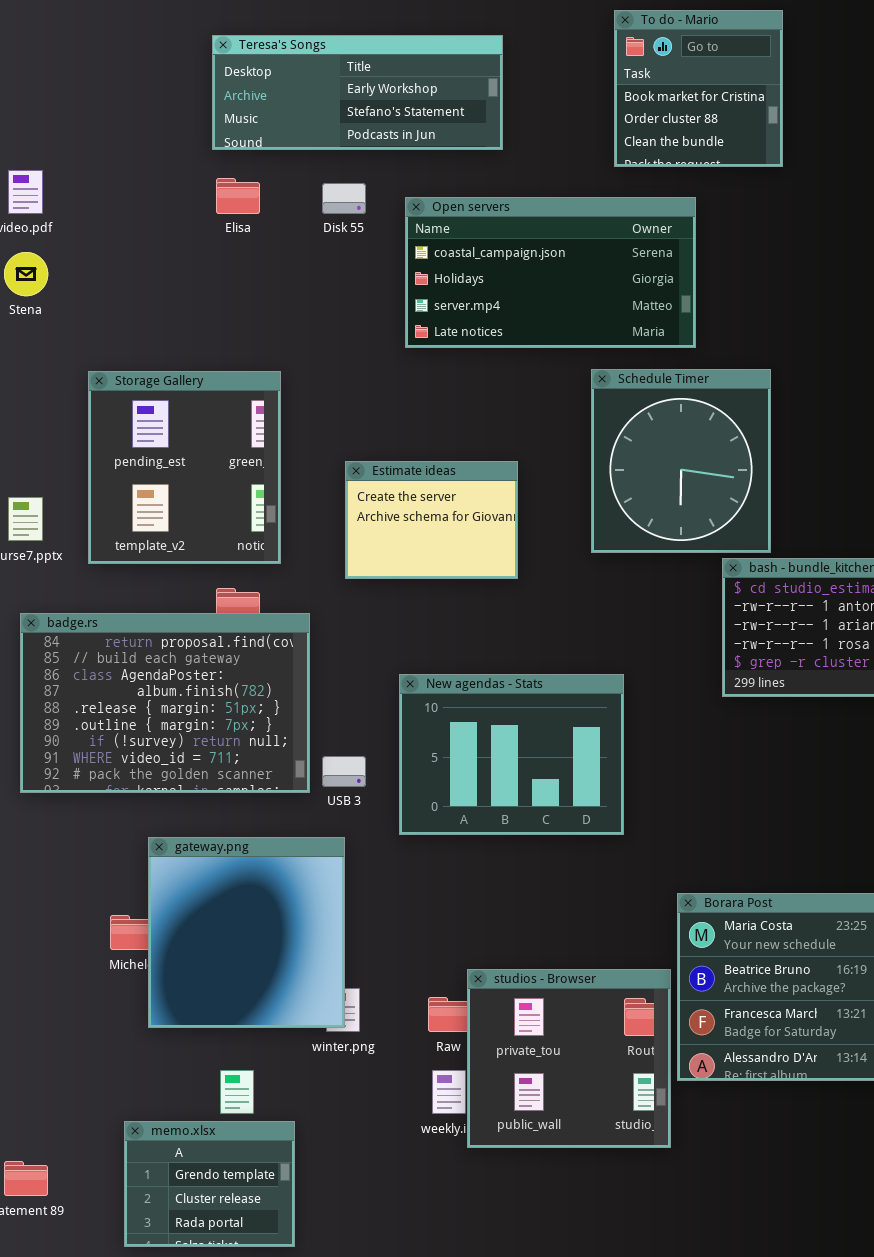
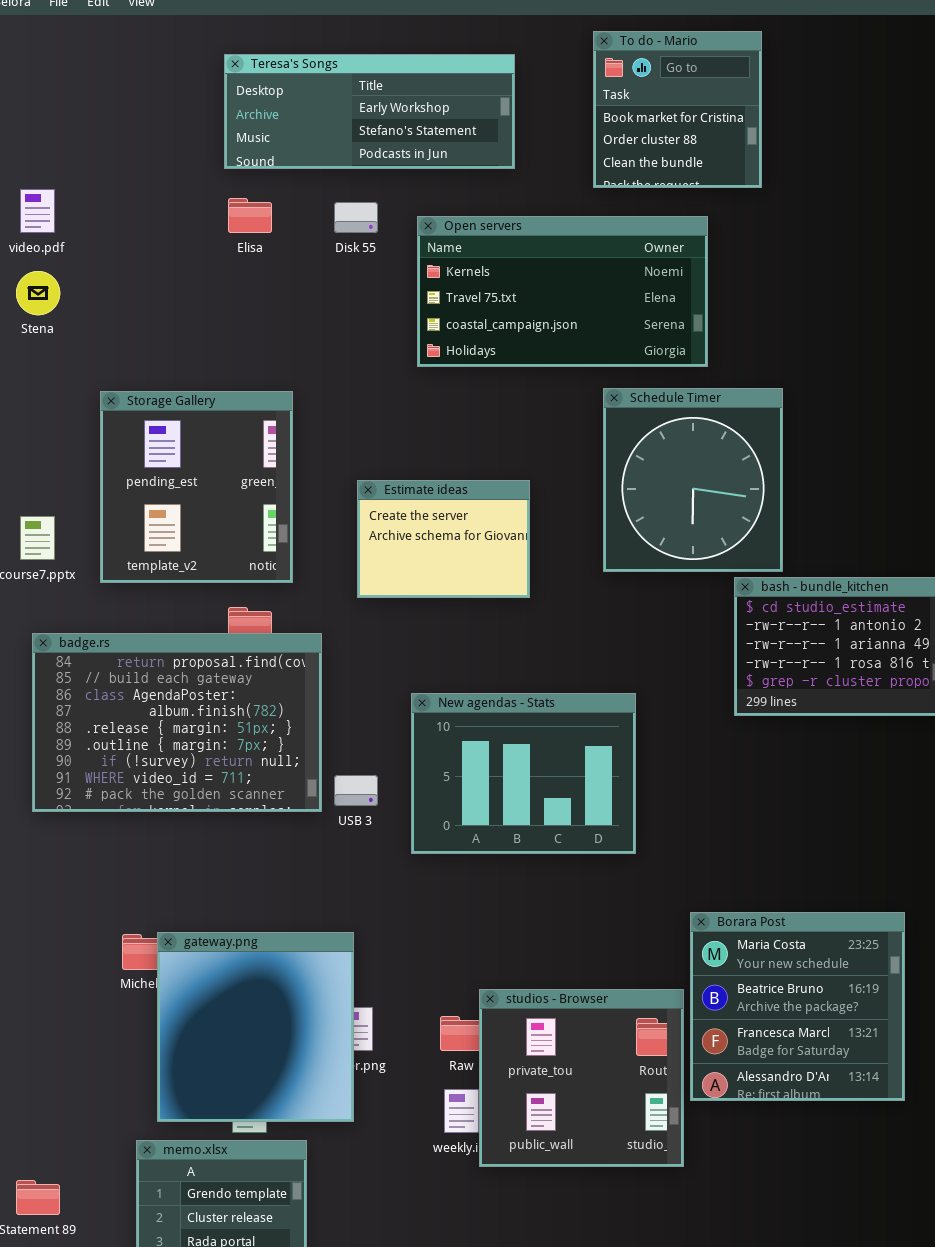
To do - Mario: [614,10,783,167] -> [593,31,762,188], moved
Open servers: [405,197,696,348] -> [417,216,708,367], scrolled up 2 rows
gateway.png: [148,837,345,1028] -> [157,932,354,1122], moved

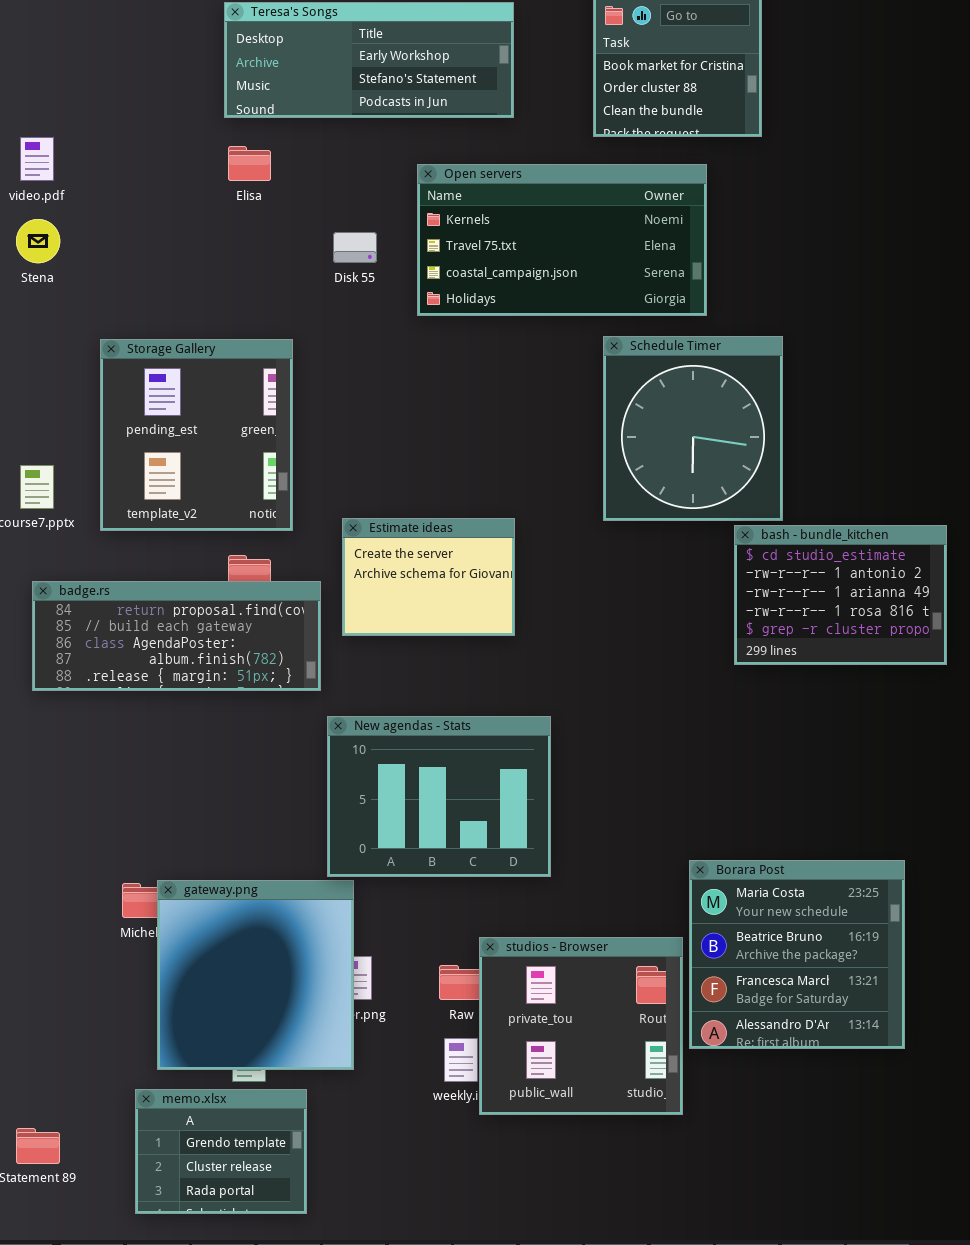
Disk 55: [334,202,378,233] -> [333,232,377,263], moved
Estimate ideas: [357,480,530,598] -> [342,518,515,636], moved
badge.rs: [32,633,322,812] -> [32,581,321,691], resized
New agendas - Stats: [411,693,636,854] -> [327,716,551,877], moved

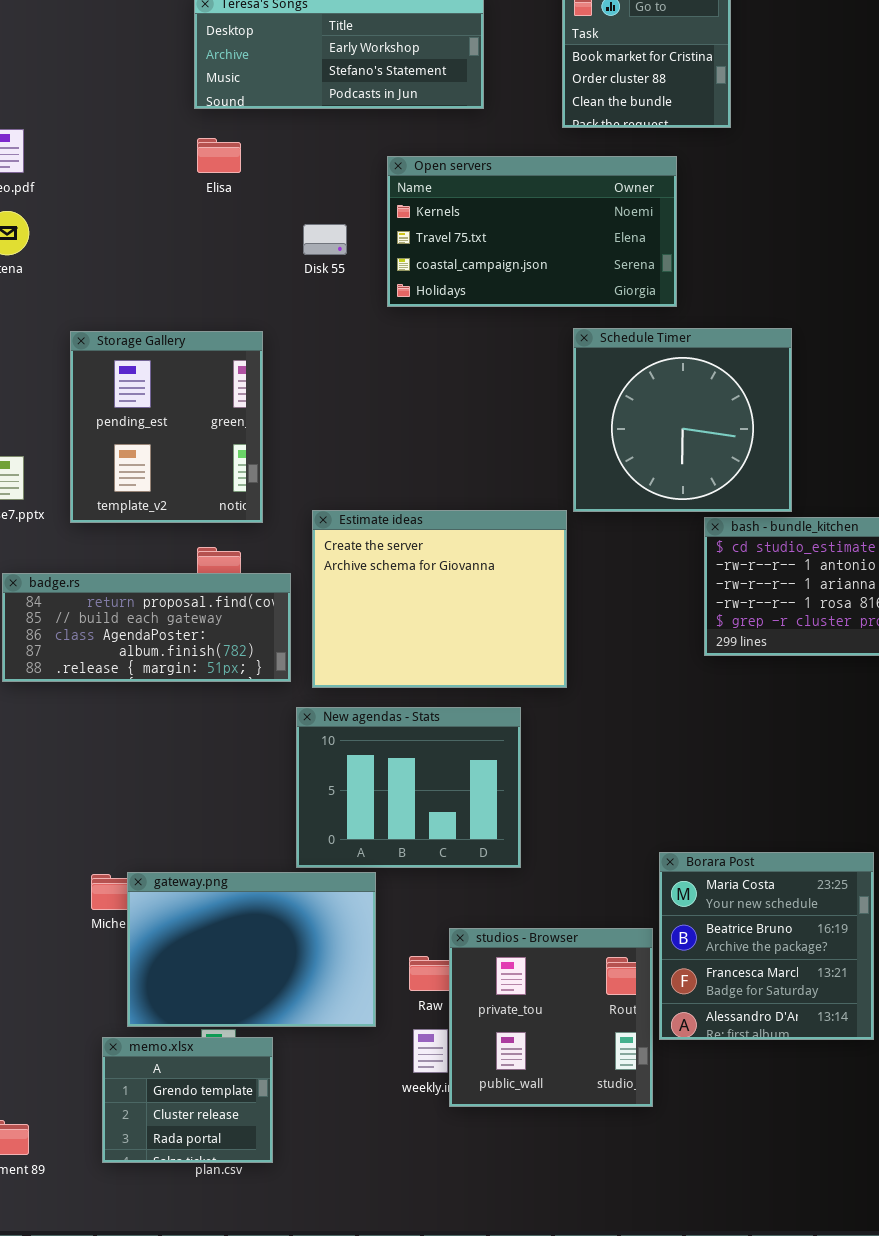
Schedule Timer: [603,336,783,521] -> [573,328,792,512], resized
Estimate ideas: [342,518,515,636] -> [312,510,567,688], resized
gateway.png: [157,880,354,1070] -> [127,872,376,1027], resized
memo.xlsx: [135,1089,307,1214] -> [102,1037,273,1163], moved

